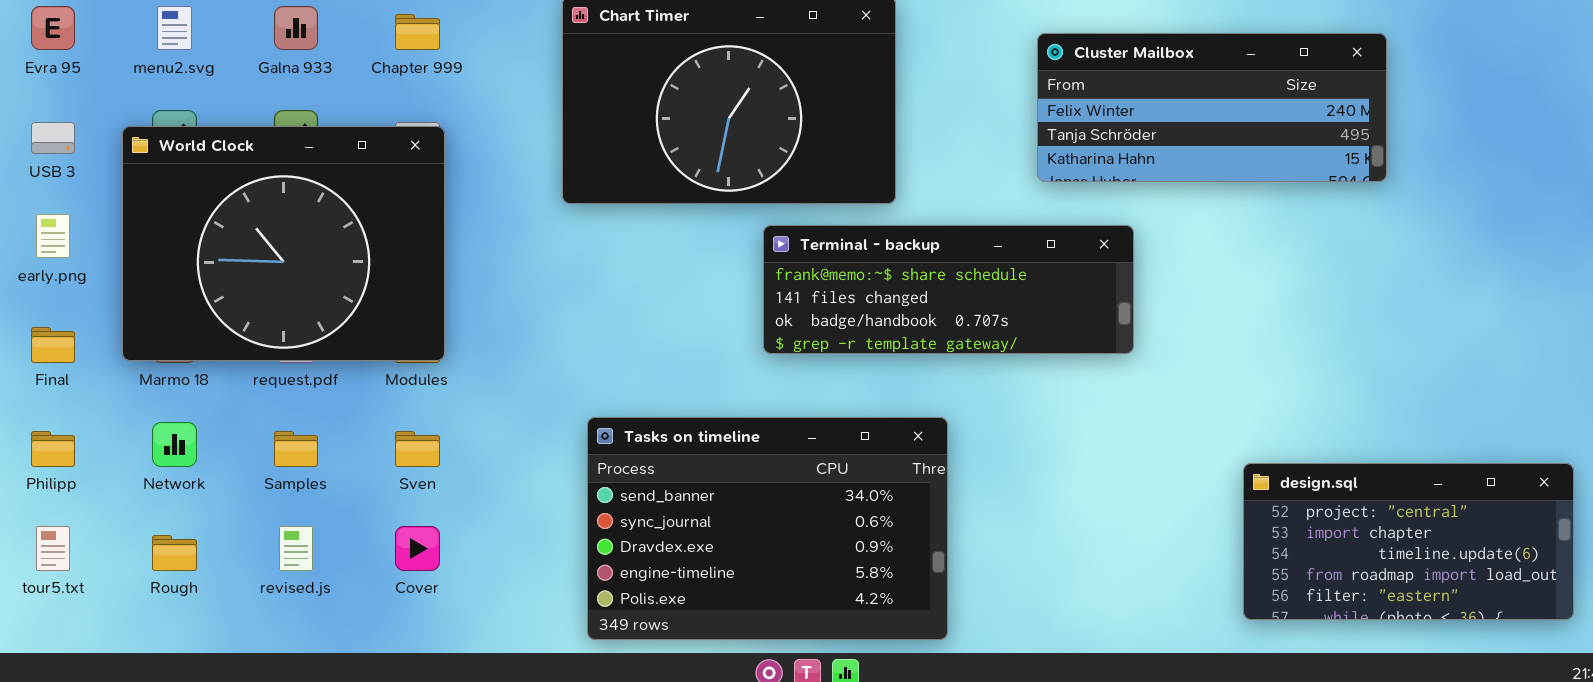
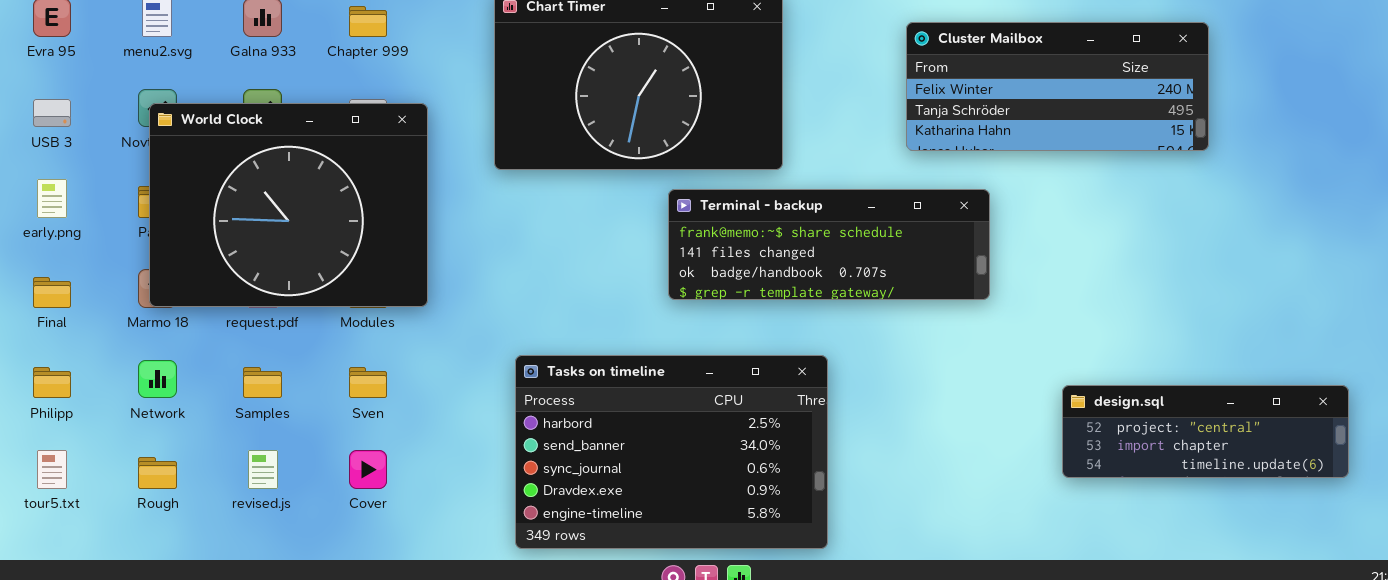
World Clock: [122,126,445,361] -> [149,103,428,307], moved
Tasks on timeline: [587,417,948,640] -> [515,355,828,549], scrolled up 1 row
design.sql: [1243,463,1574,620] -> [1062,385,1349,478], moved, resized

